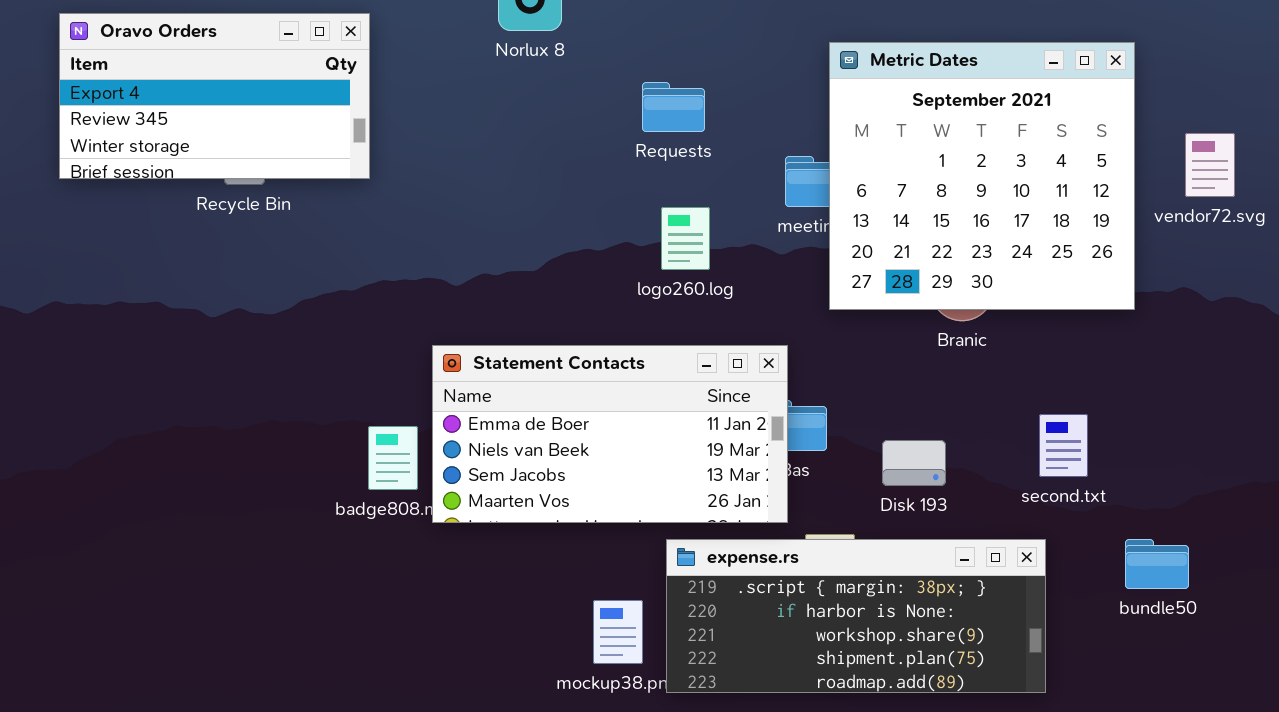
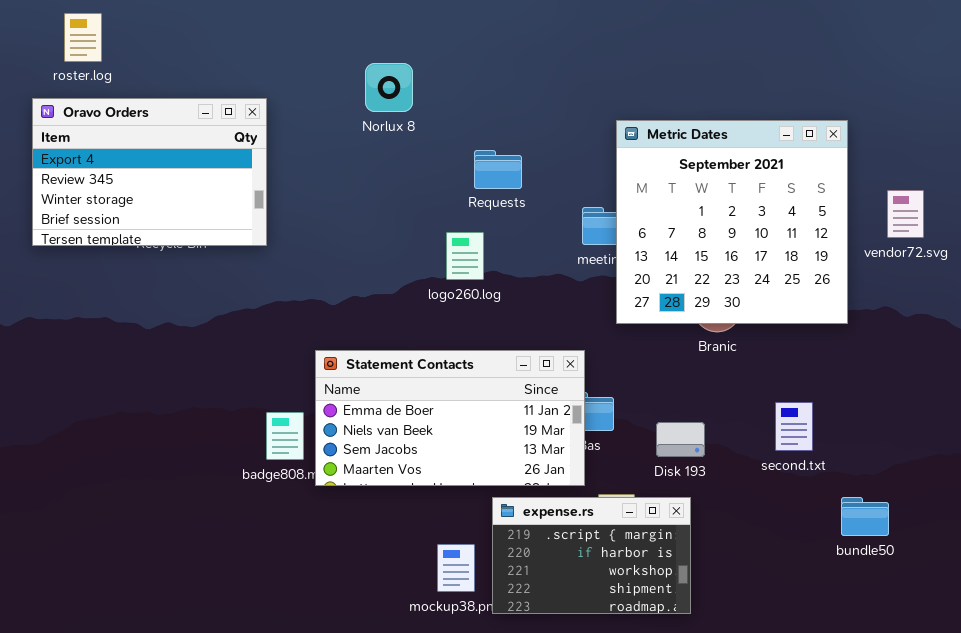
Oravo Orders: [59,13,370,179] -> [32,98,267,246], resized
logo260.log: [661,207,710,270] -> [446,232,484,280], moved
expense.rs: [666,539,1046,693] -> [492,497,691,614], resized

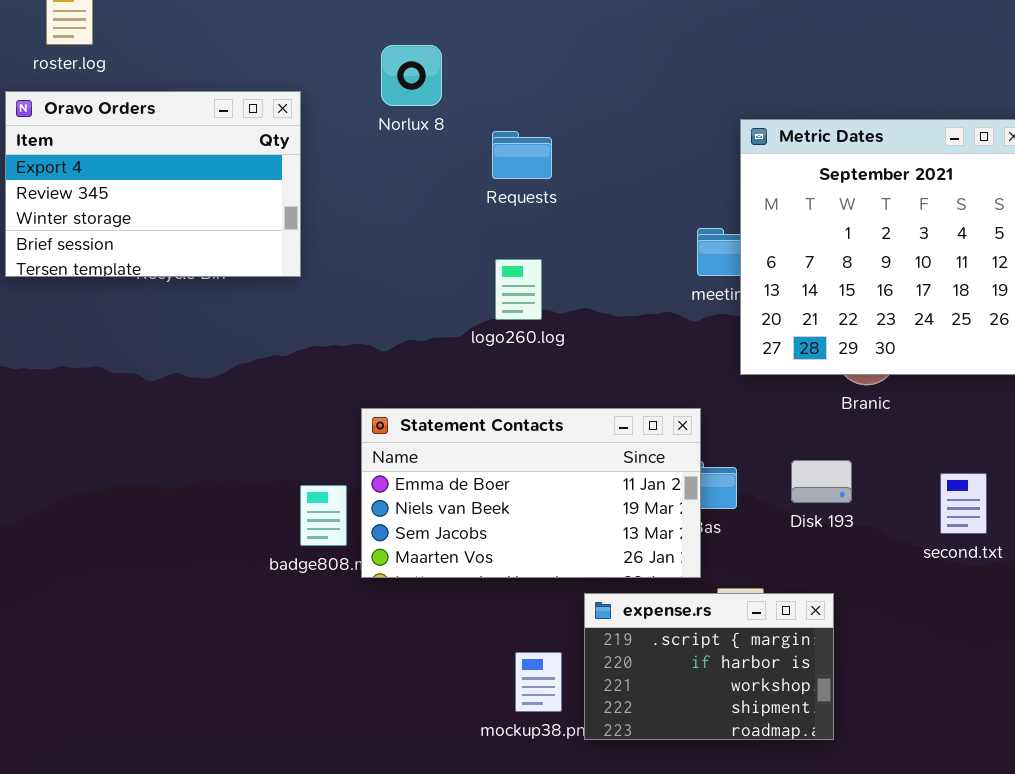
Norlux 8: [365,63,413,112] -> [381,45,442,106], moved
Requests: [474,150,522,189] -> [492,131,552,179], moved
logo260.log: [446,232,484,280] -> [495,259,542,320], moved
Disk 193: [656,422,705,457] -> [791,460,852,503], moved

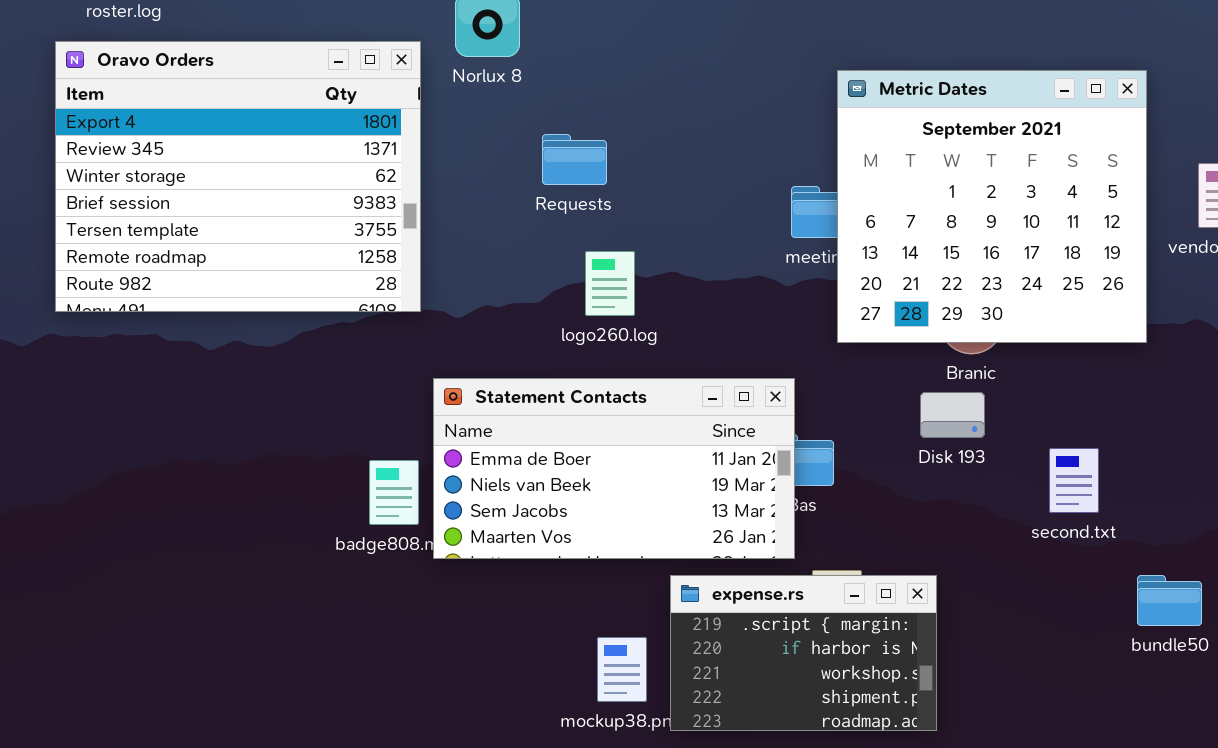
Oravo Orders: [5,91,301,277] -> [55,41,421,312], resized
Requests: [492,131,552,179] -> [542,134,607,185], moved
logo260.log: [495,259,542,320] -> [585,251,635,316], moved
Disk 193: [791,460,852,503] -> [920,392,985,438], moved

